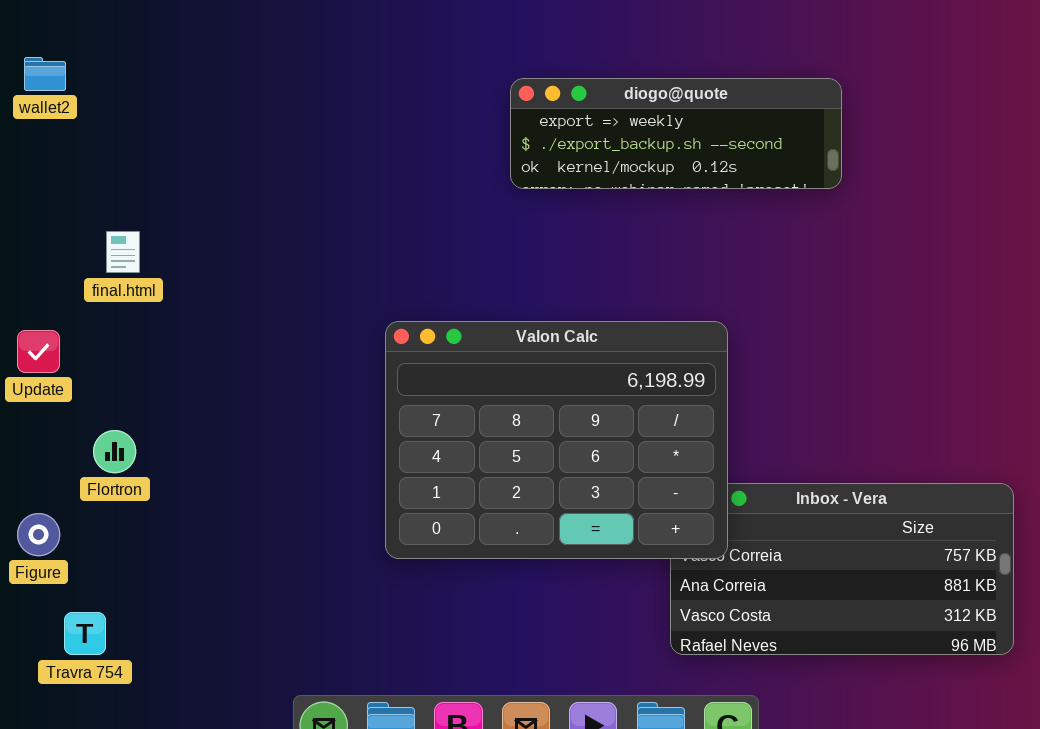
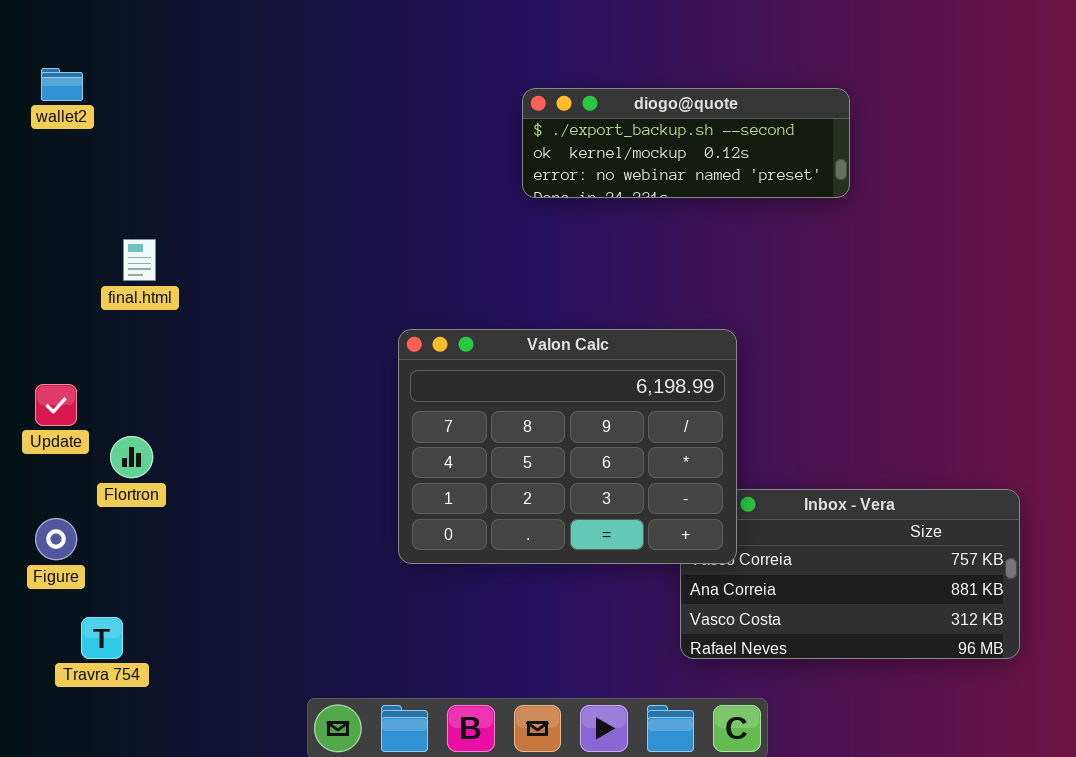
diogo@quote: [510,78,842,189] -> [522,88,850,198], scrolled down 1 row
Update: [17,330,60,373] -> [35,384,77,426], moved

